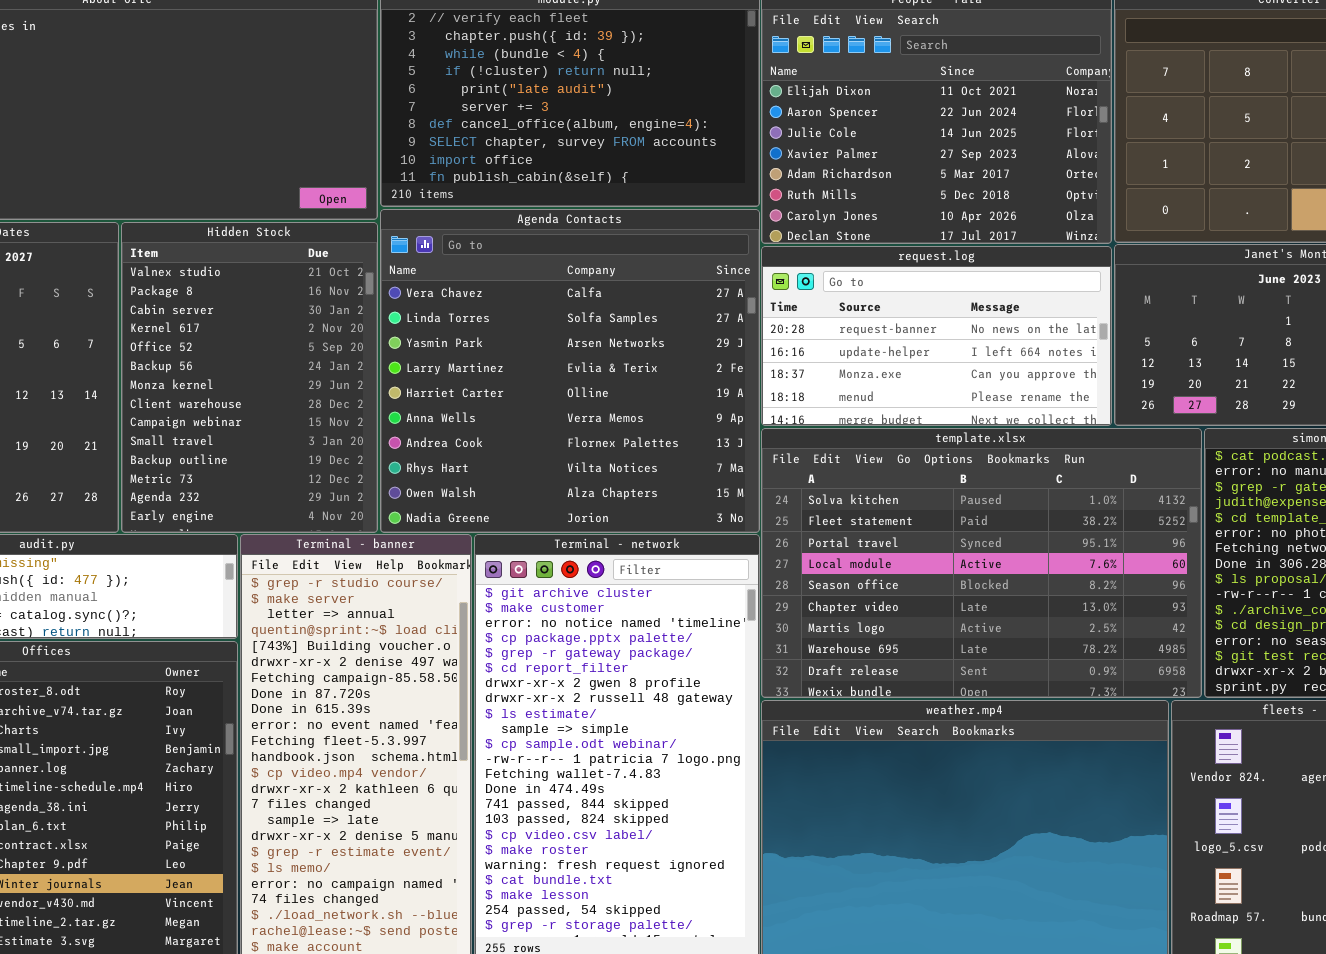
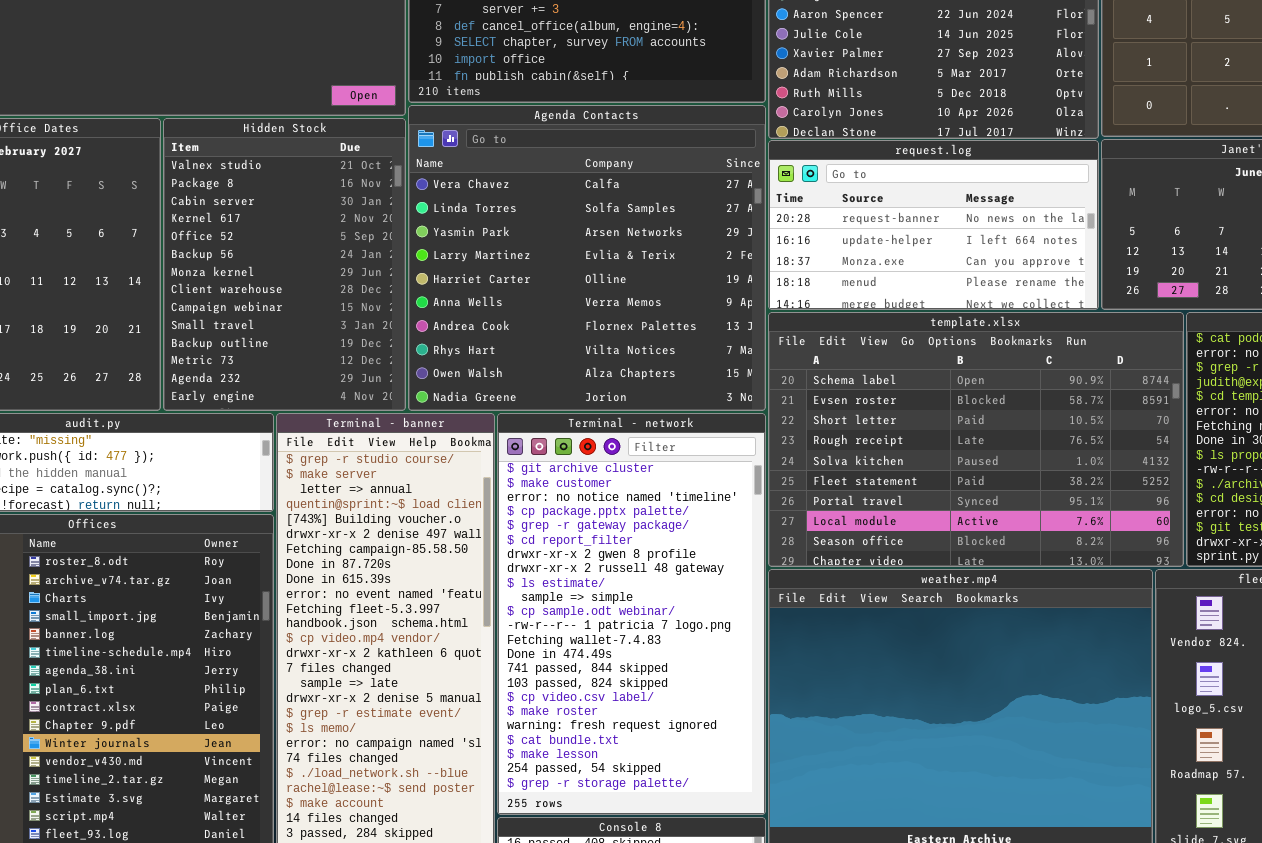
template.xlsx: [761,428,1202,698] -> [768,312,1184,567], scrolled up 4 rows

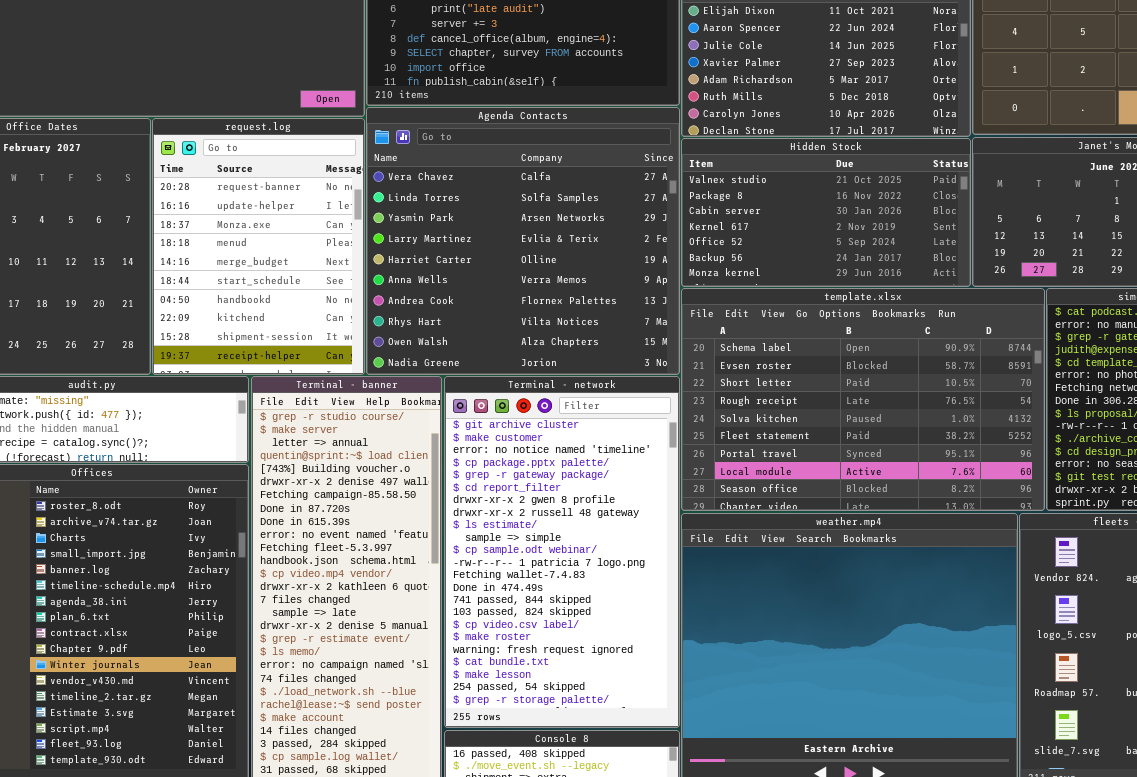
Hidden Stock: [163,118,406,411] -> [681,138,971,287], moved, resized
request.log: [768,140,1099,310] -> [152,118,365,375], moved, resized

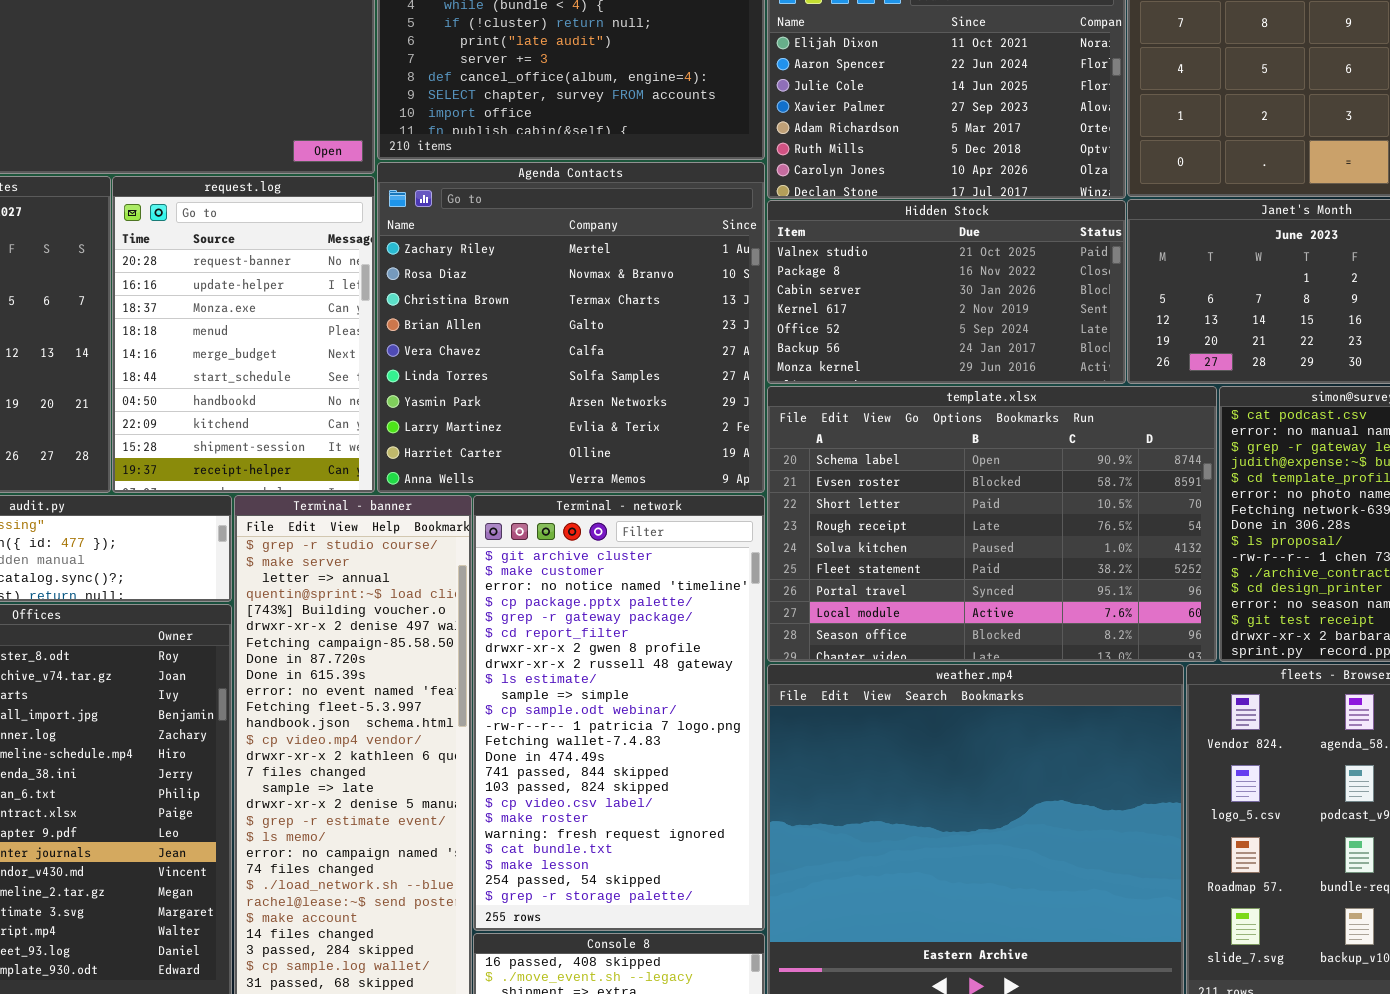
Agenda Contacts: [366,107,680,375] -> [377,162,765,493], scrolled up 4 rows

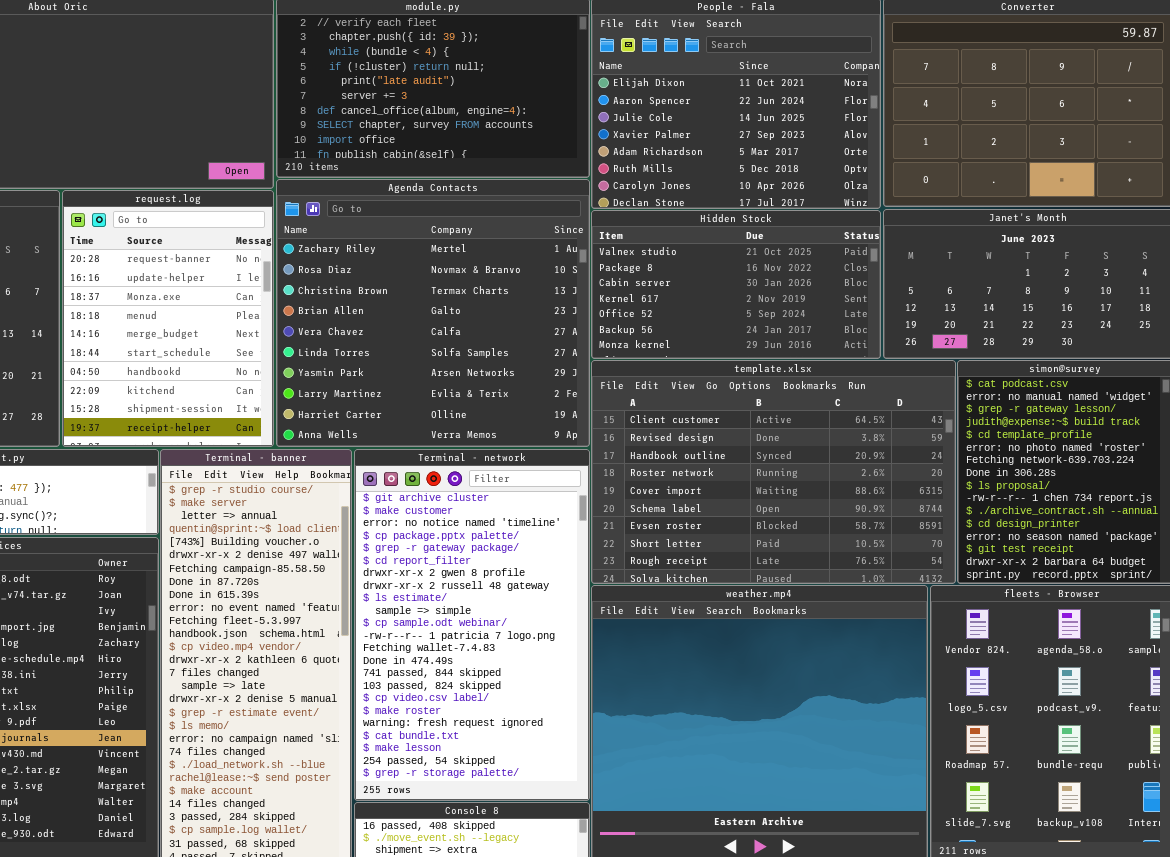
template.xlsx: [767,386,1217,662] -> [591,360,956,584], scrolled up 5 rows

